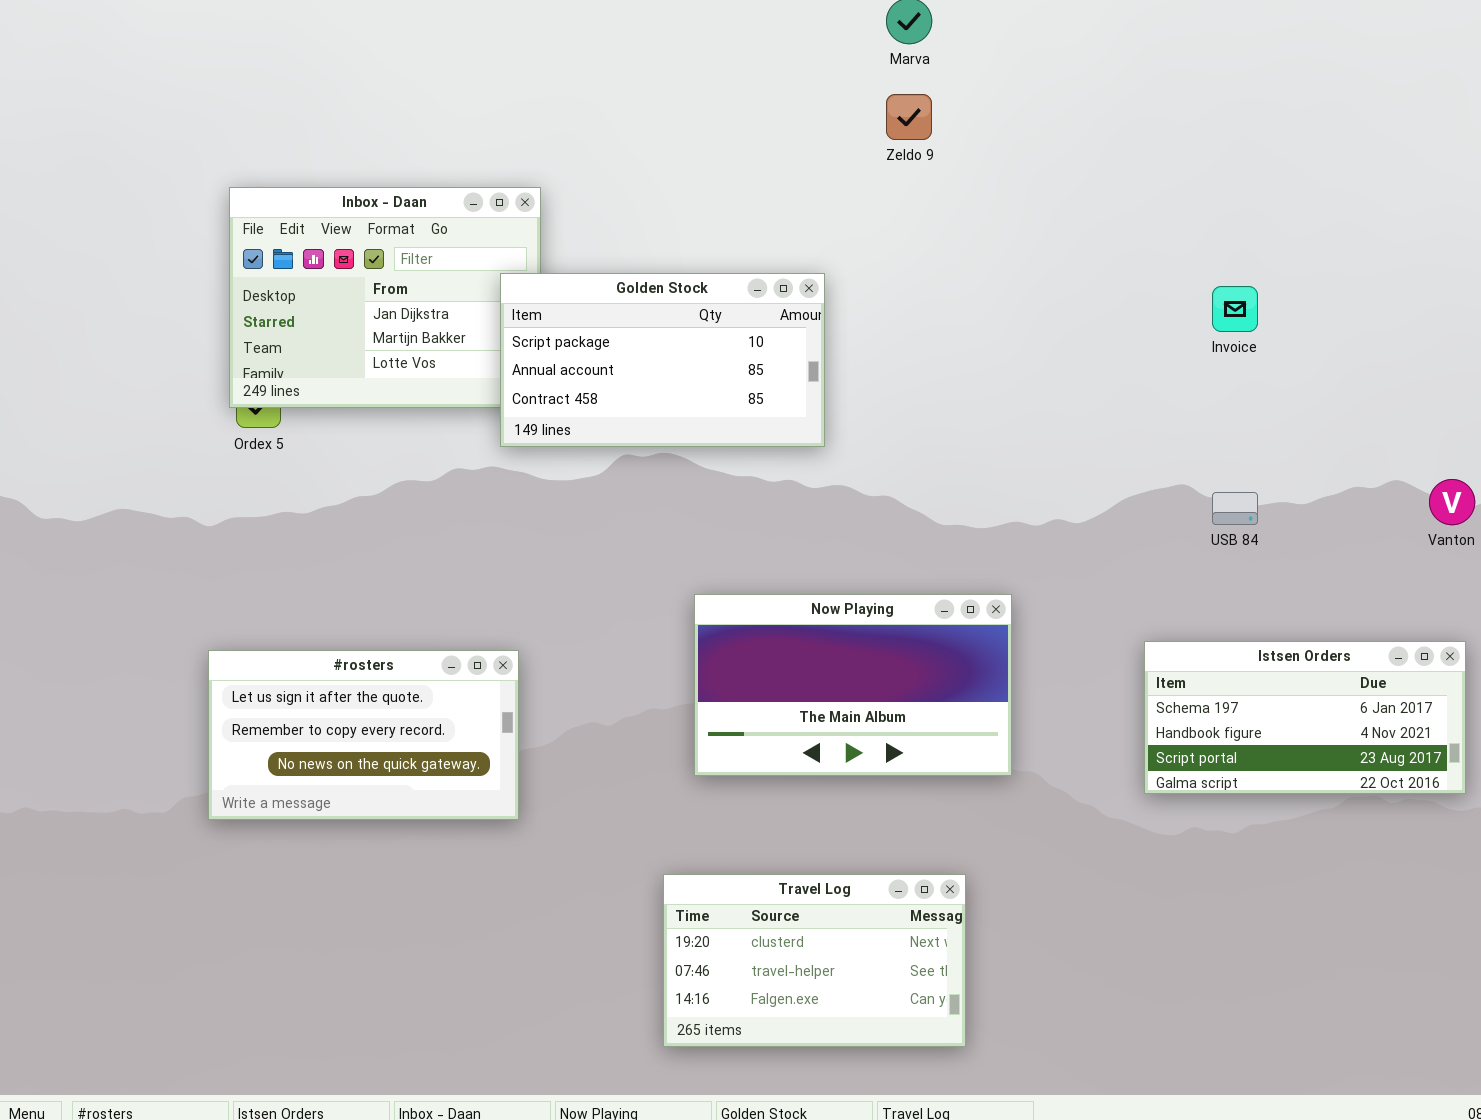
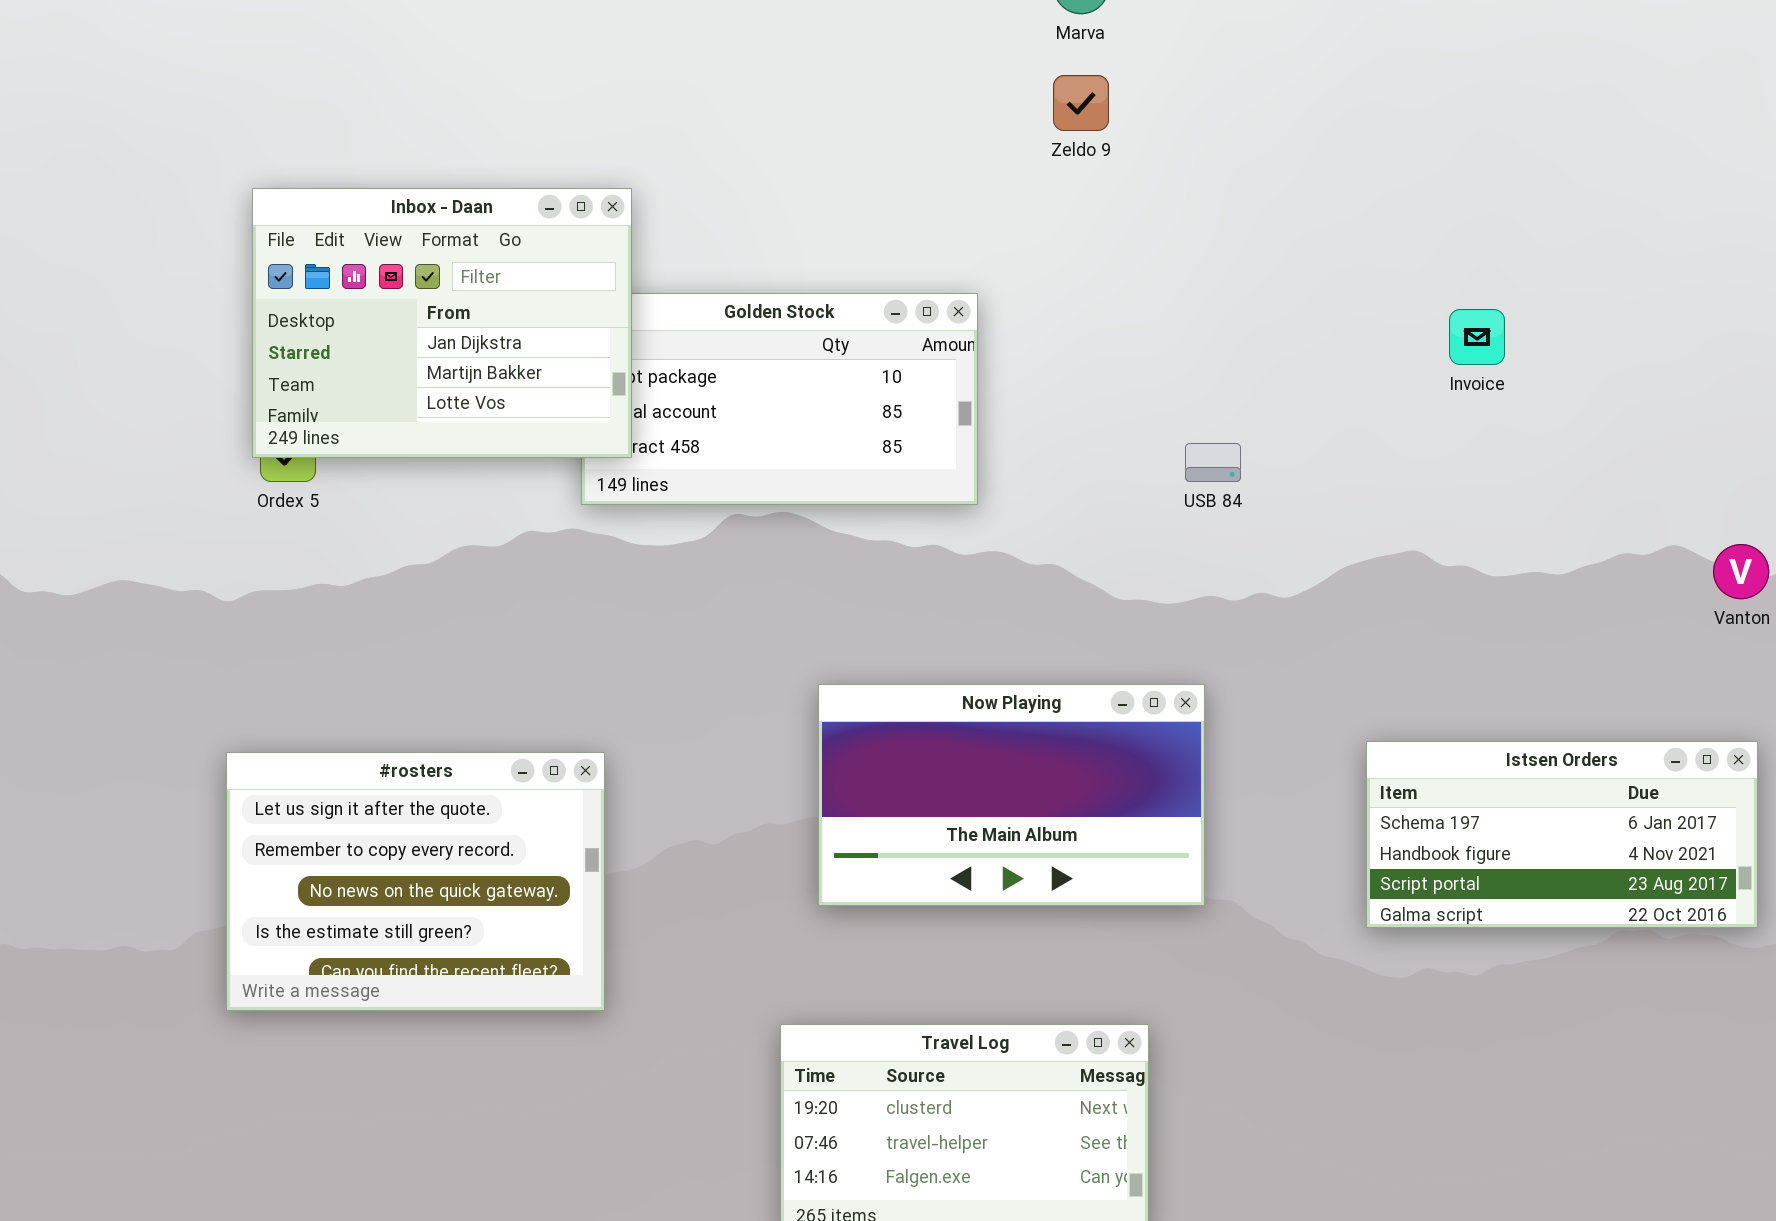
Inbox - Daan: [229,187,541,408] -> [252,188,632,458], raised
USB 84: [1212,492,1258,525] -> [1185,443,1241,482], moved
#rosters: [208,650,519,820] -> [226,752,605,1011], resized

